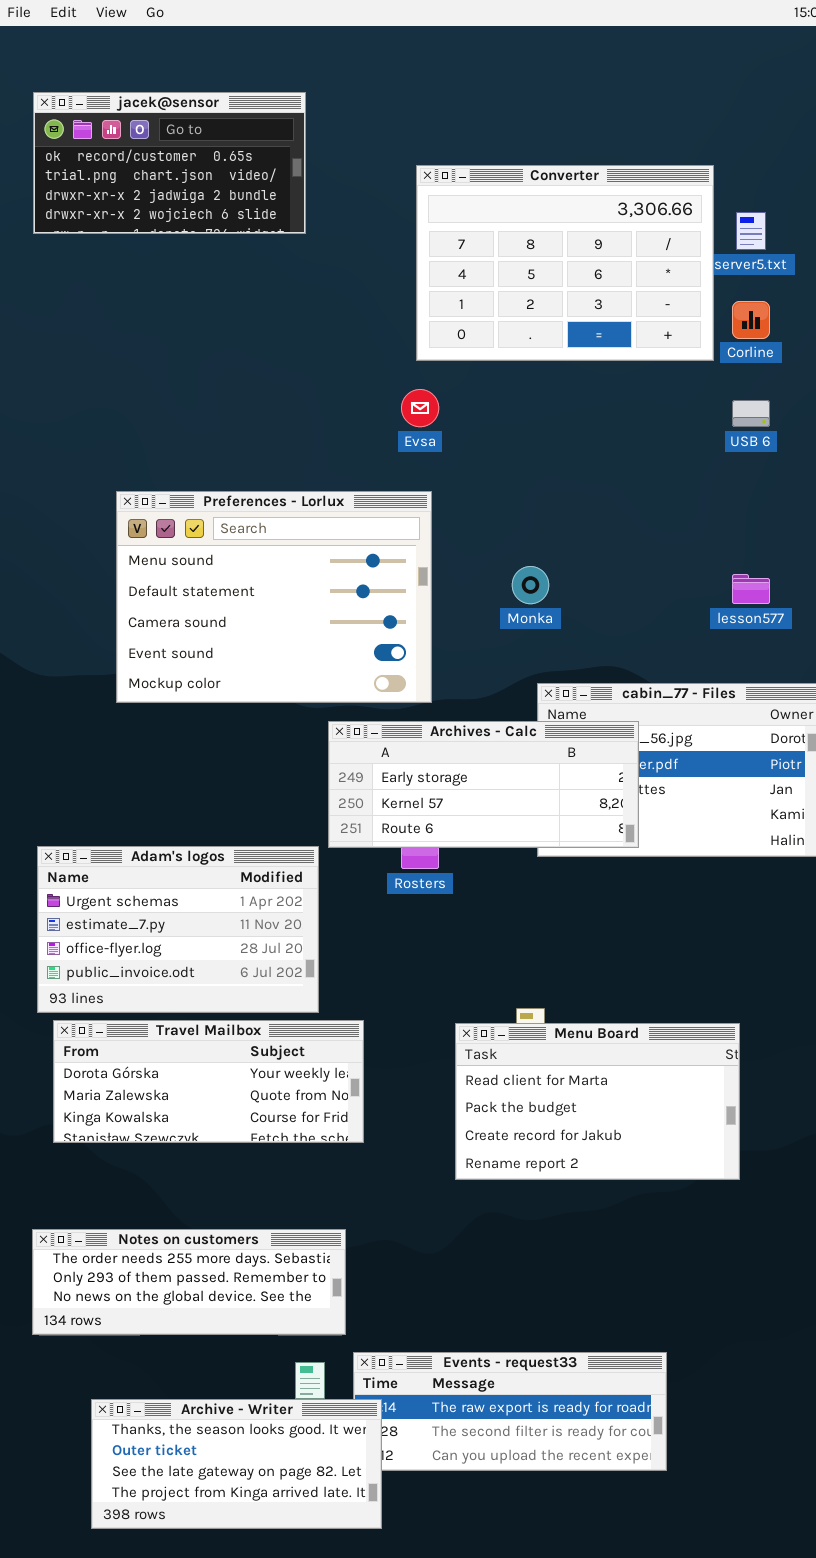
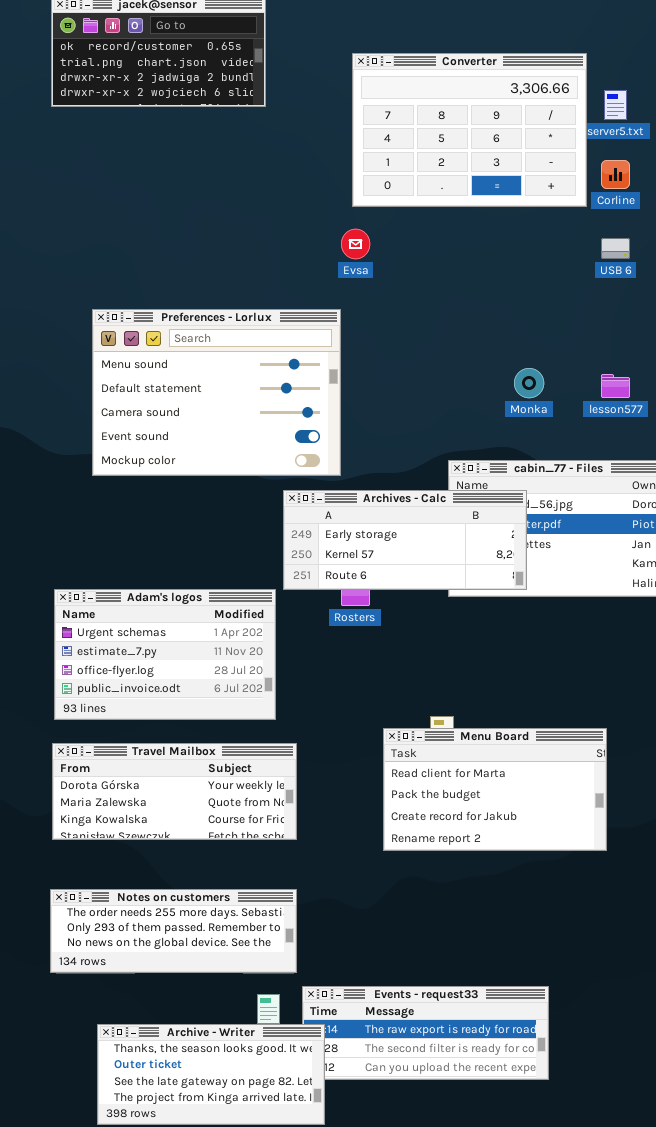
Preferences - Lorlux: [116,491,432,703] -> [92,309,341,476], moved
Monka: [512,566,549,604] -> [514,368,544,398], moved
Travel Mailbox: [53,1020,364,1143] -> [52,743,297,840], moved

